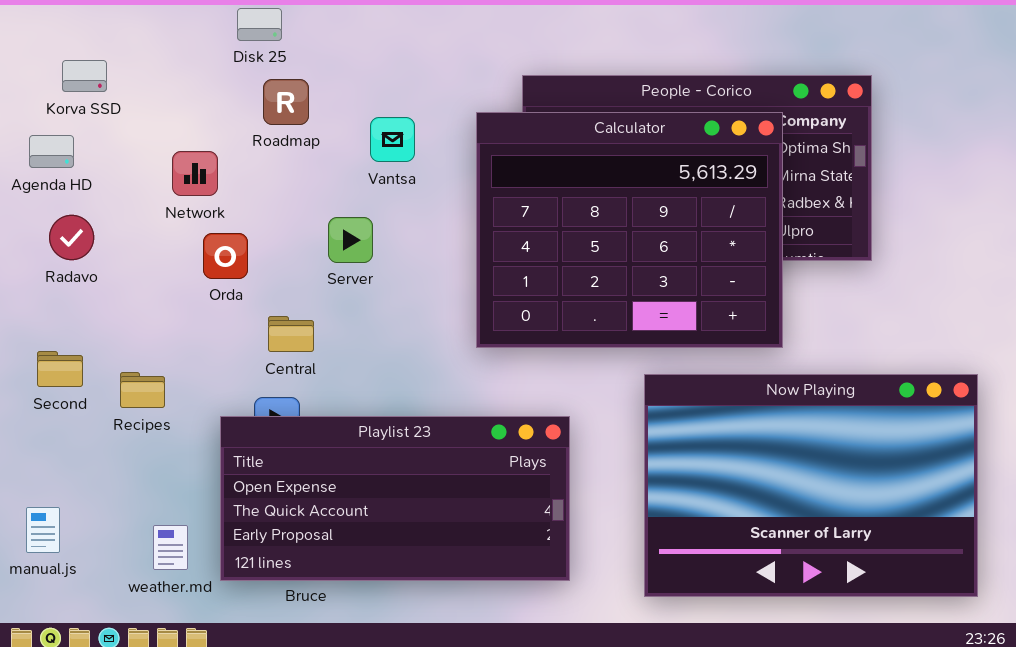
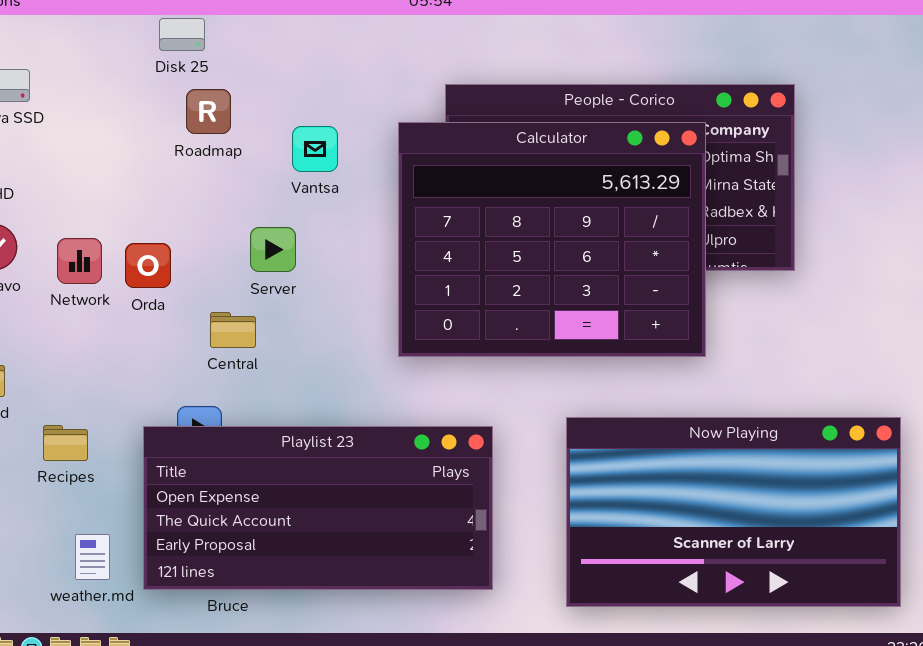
Network: [172,151,218,196] -> [57,238,102,284], moved
Central: [268,316,314,352] -> [210,312,256,348], moved
Recipes: [120,372,165,408] -> [43,425,88,461], moved
Now Playing: [644,374,978,597] -> [566,417,901,607], resized

